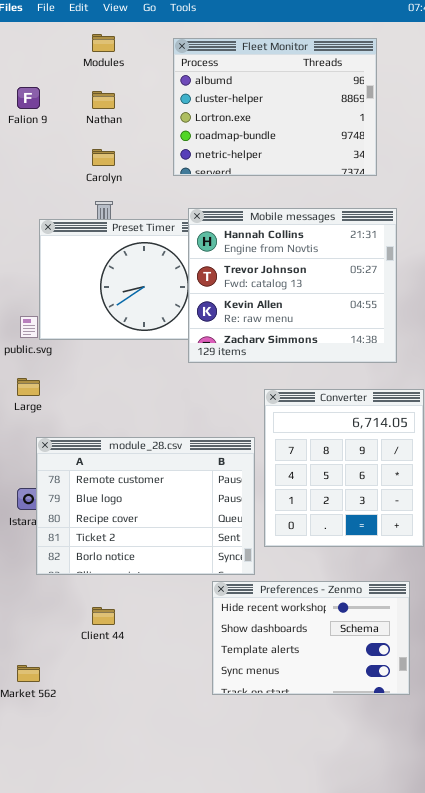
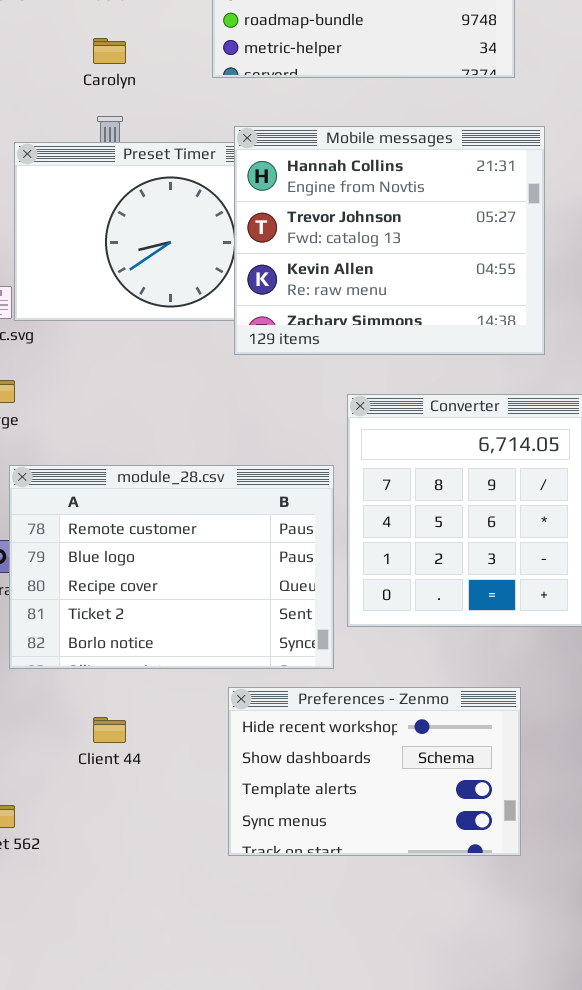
Preferences - Zenmo: [212,581,410,695] -> [228,687,521,856], moved

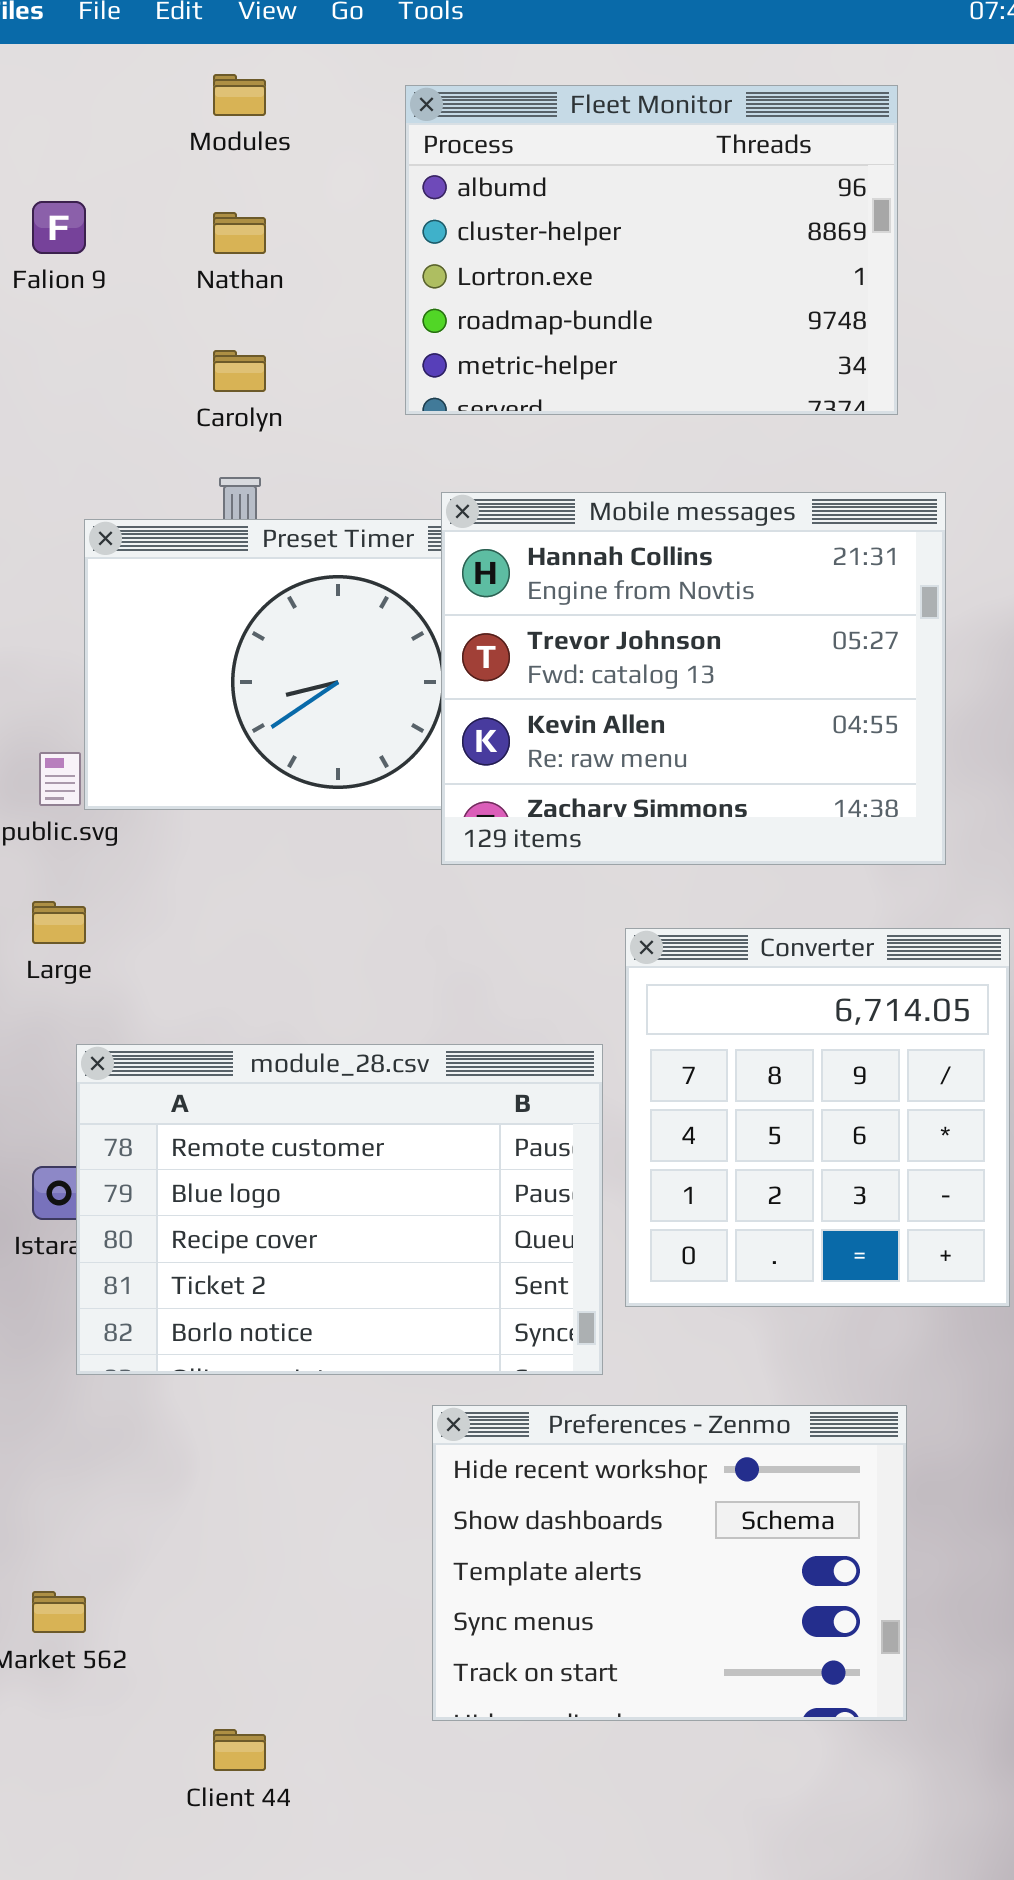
Preferences - Zenmo: [228,687,521,856] -> [432,1405,907,1721], resized
Client 44: [93,717,126,743] -> [213,1729,266,1771], moved

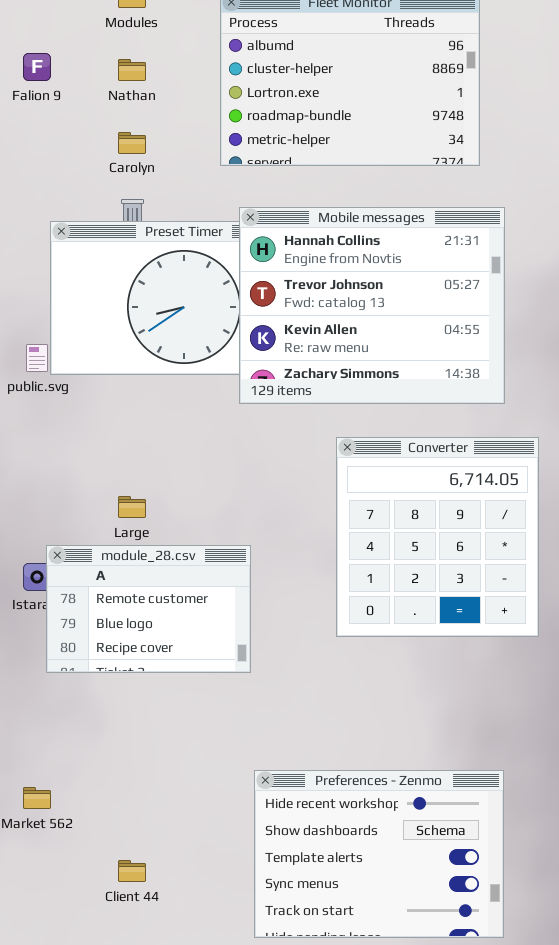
Large: [32,901,86,944] -> [118,496,146,518], moved
module_28.csv: [76,1044,603,1375] -> [46,545,251,673], resized
Preferences - Zenmo: [432,1405,907,1721] -> [254,770,504,938], moved

